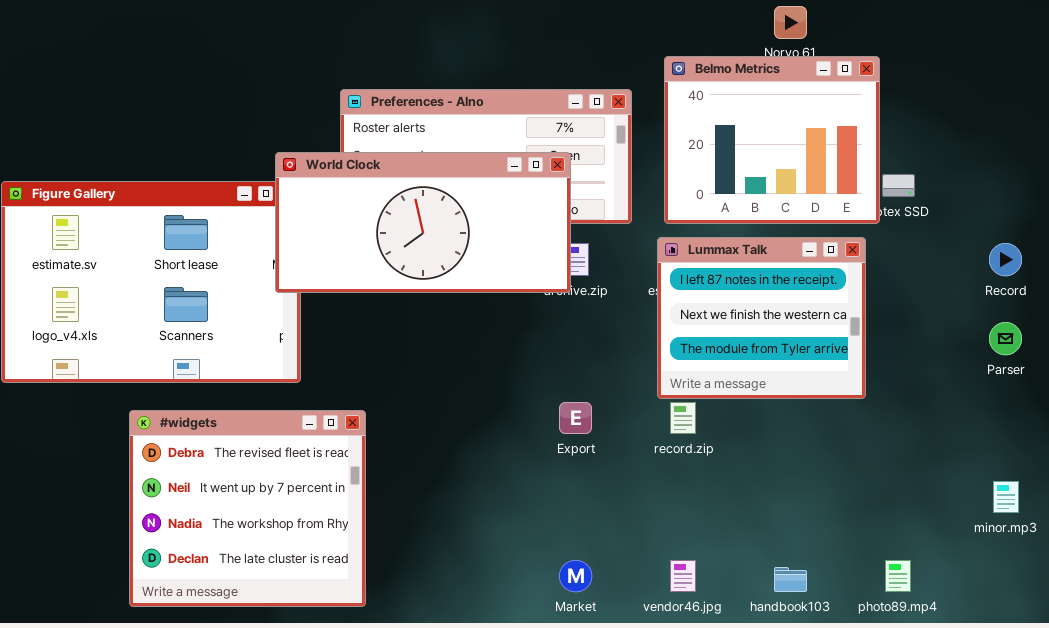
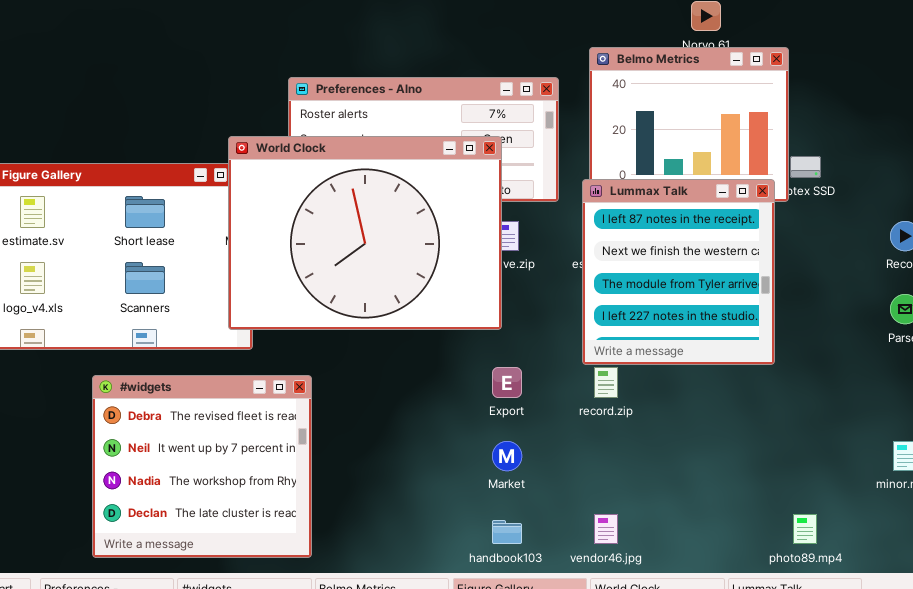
World Clock: [275,152,571,293] -> [228,136,502,330], resized
Lummax Talk: [657,237,866,399] -> [582,179,775,365], resized
Market: [559,560,592,592] -> [492,441,522,471], moved
handbook103: [774,567,807,592] -> [492,520,522,544], moved

